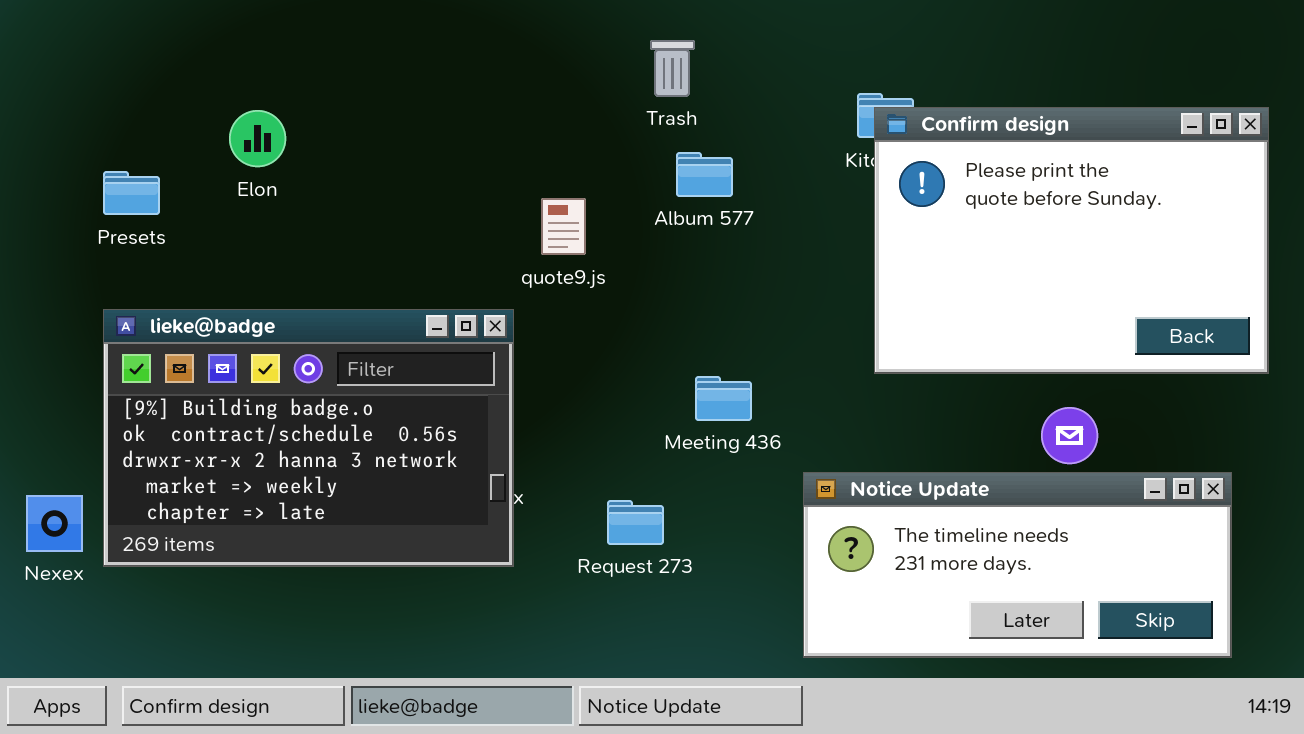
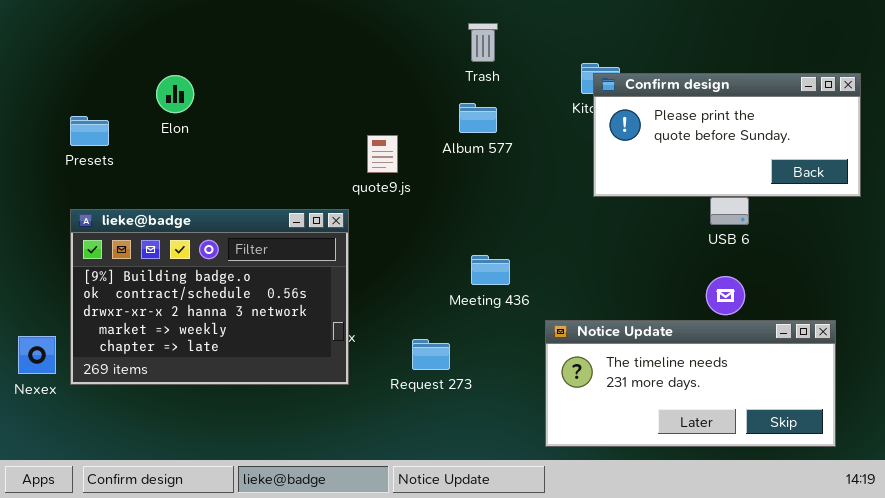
Trash: [650,40,695,97] -> [468,23,498,62], moved
Confirm design: [874,107,1269,374] -> [593,73,861,197], resized

